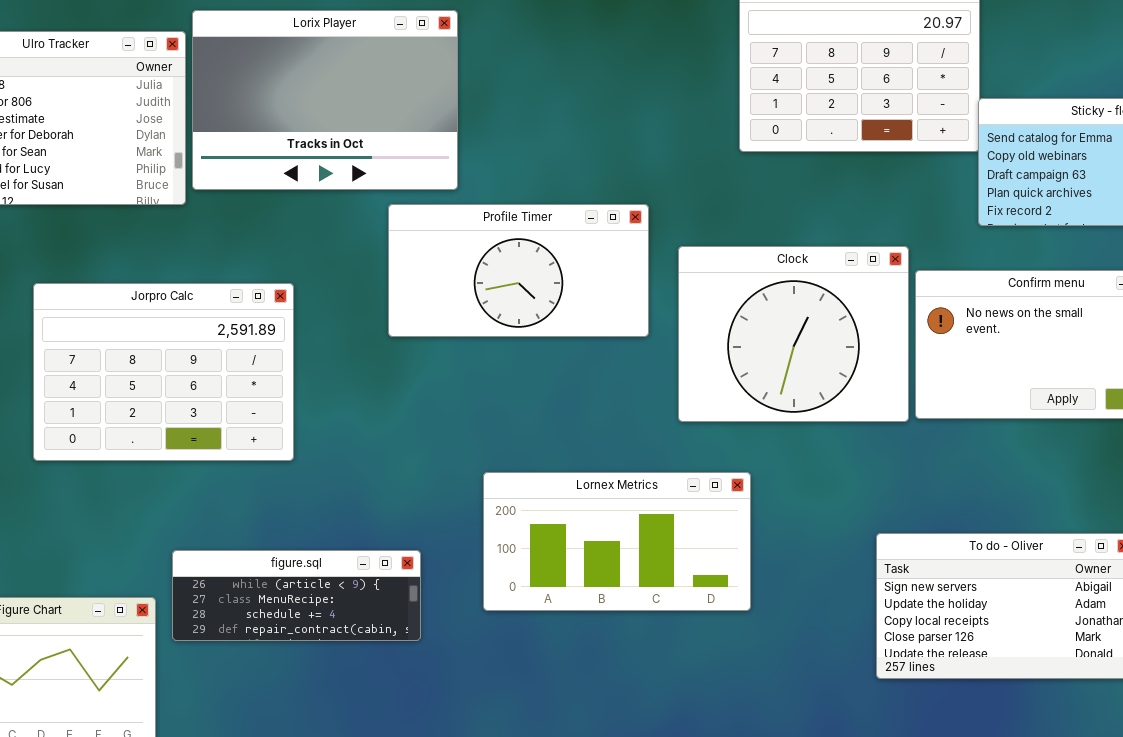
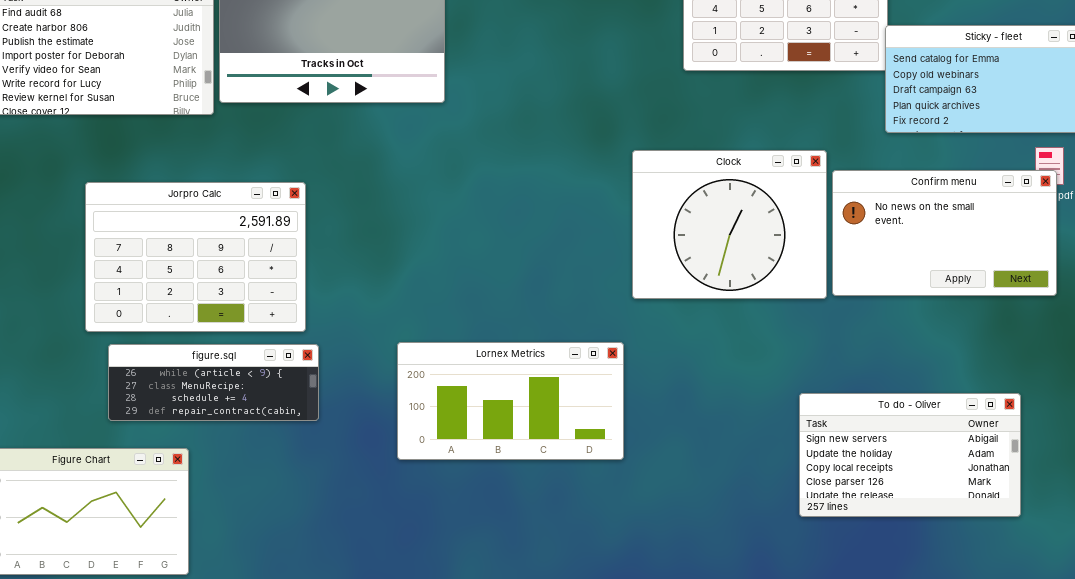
Profile Timer: [388,204,649,337] -> none, closed
Lornex Metrics: [483,472,751,611] -> [397,342,624,460], moved
figure.sql: [172,550,421,641] -> [108,344,319,421], moved

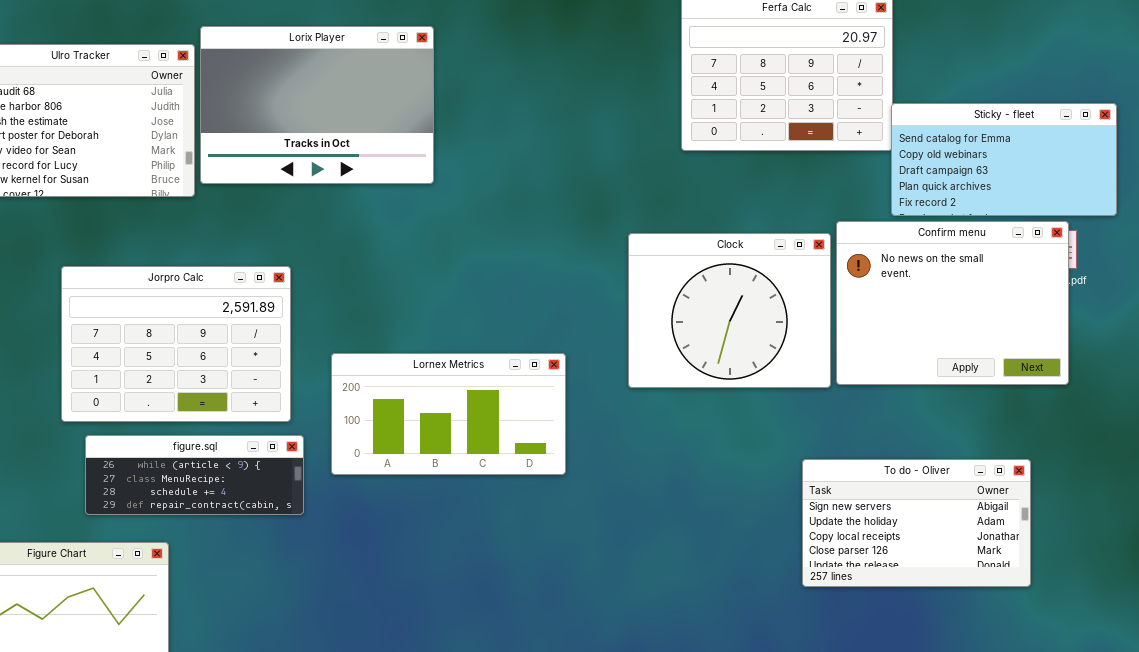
Confirm menu: [832,170,1057,296] -> [836,221,1069,385], resized
Lornex Metrics: [397,342,624,460] -> [331,353,566,475], moved
To do - Oliver: [799,393,1021,517] -> [802,459,1031,587], moved

